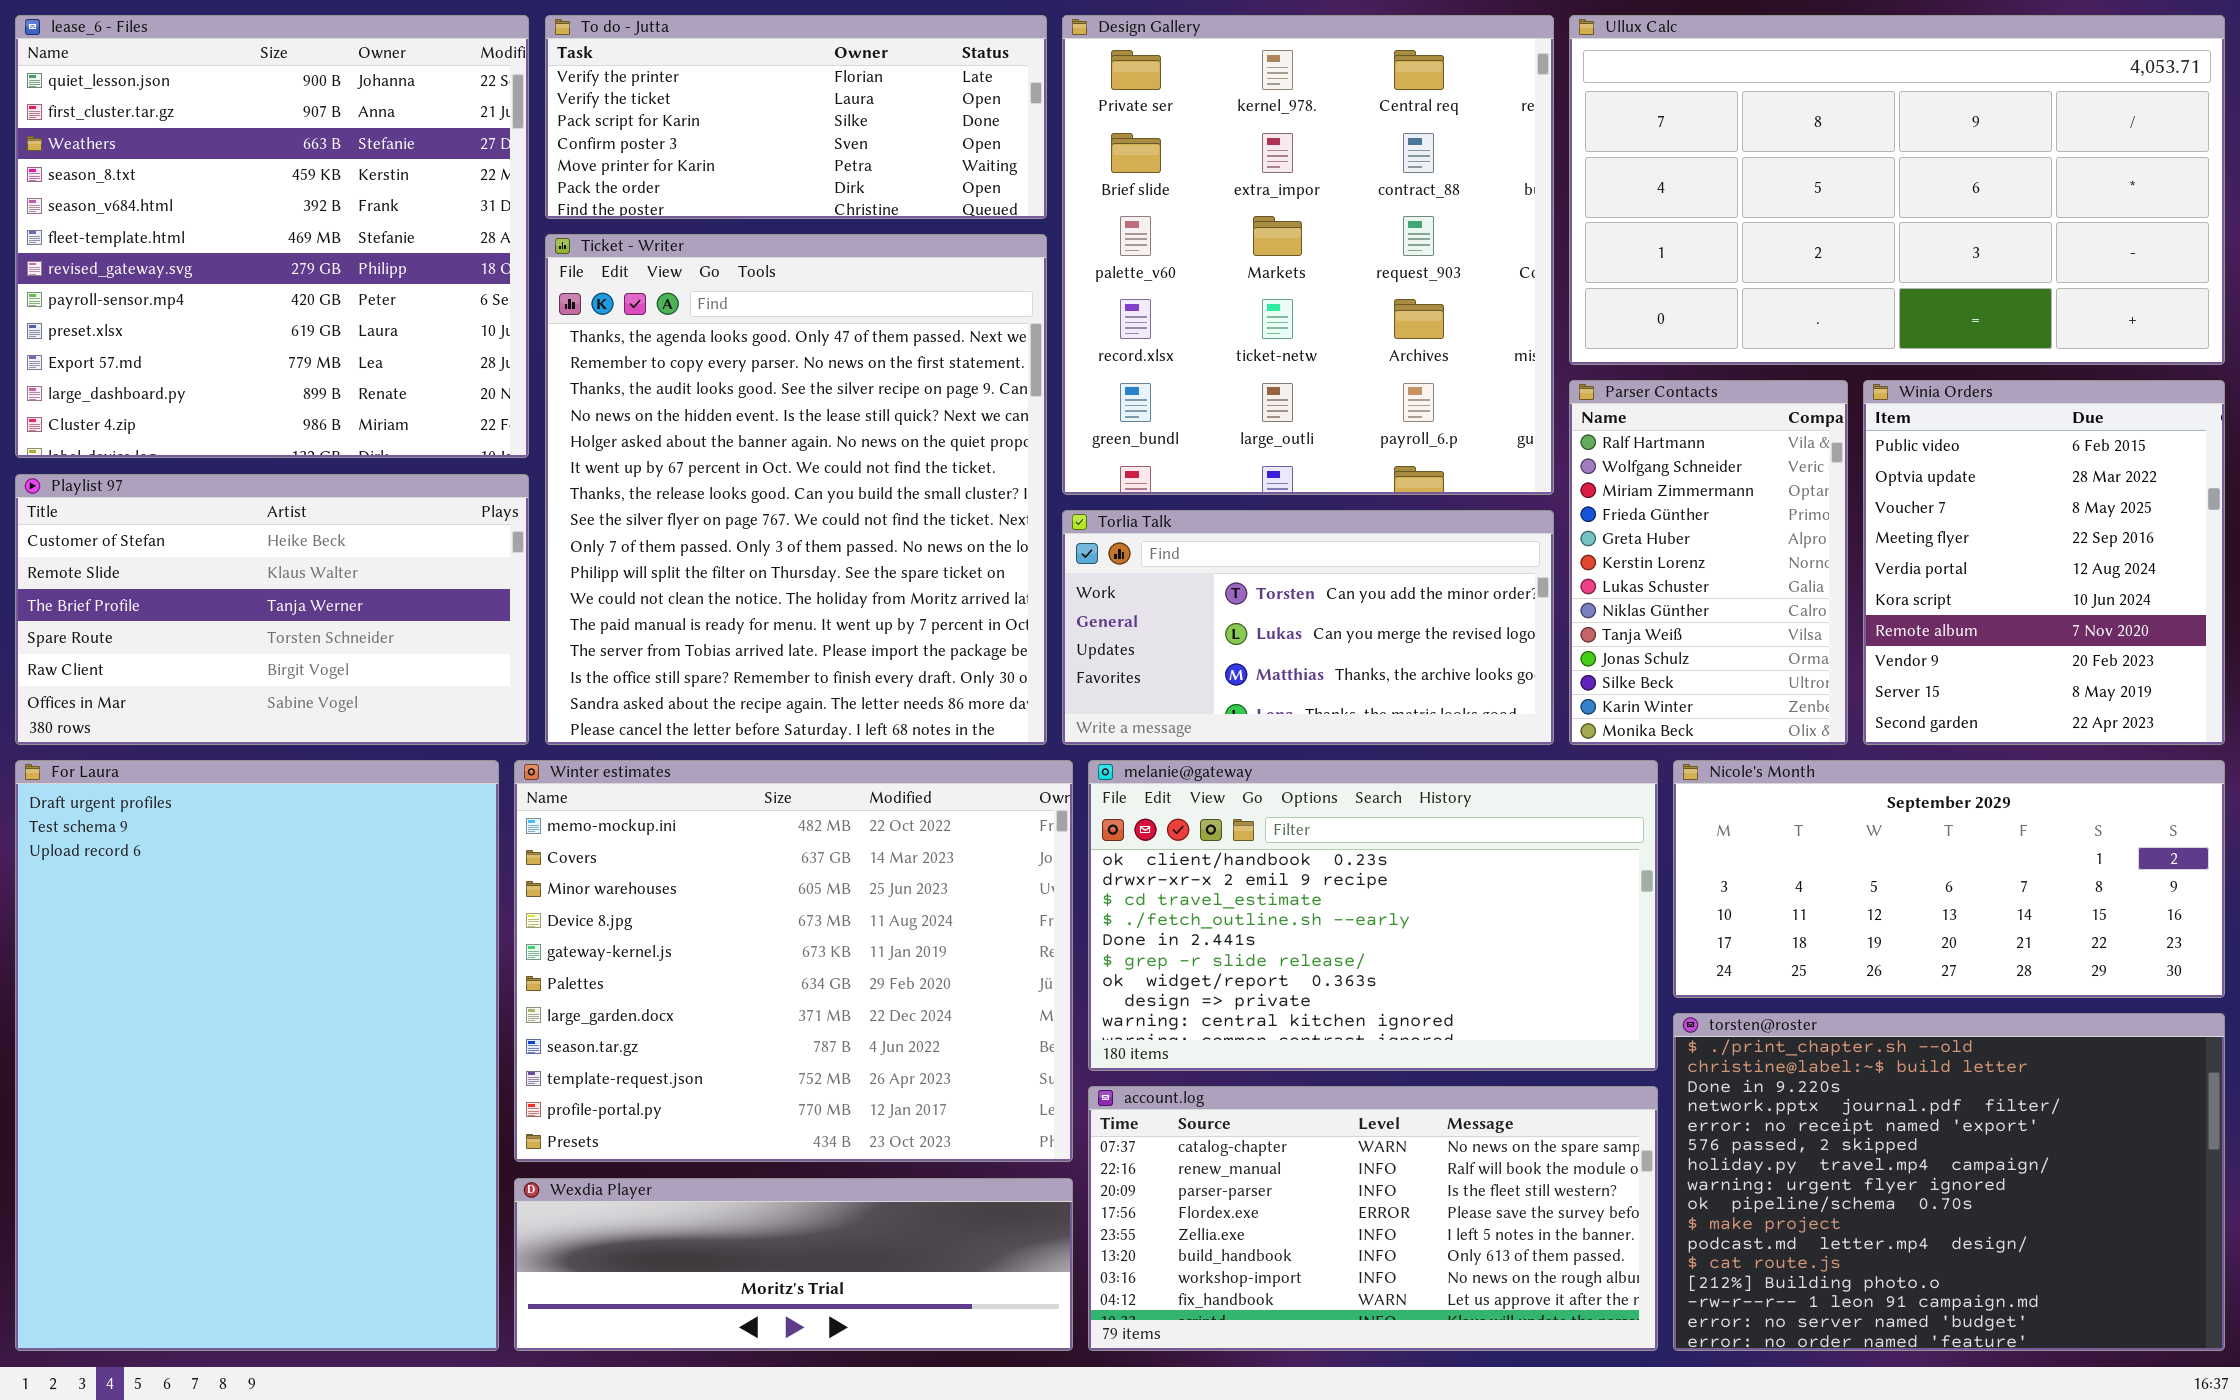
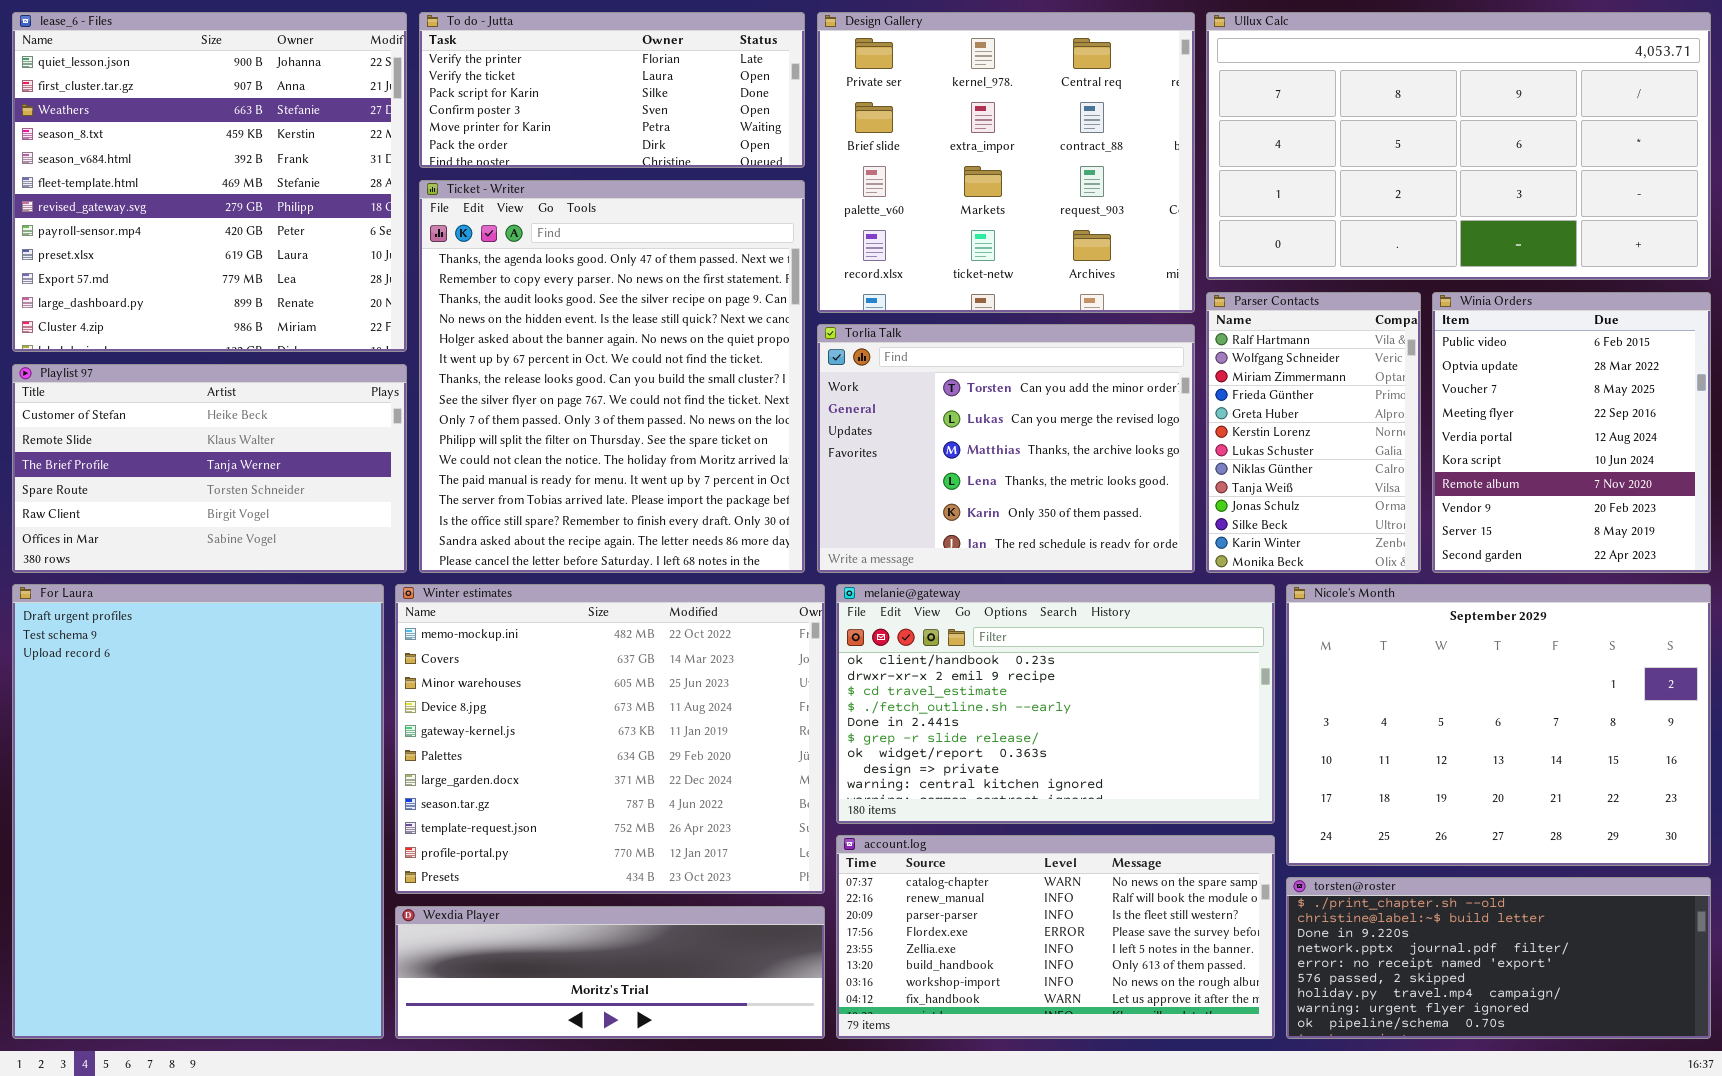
Design Gallery: [1062,15,1554,495] -> [817,12,1195,313], resized
Torlia Talk: [1062,510,1554,745] -> [817,324,1195,573], resized
Nicole's Month: [1673,760,2225,998] -> [1286,584,1711,866], resized
torsten@roster: [1673,1013,2225,1351] -> [1286,877,1711,1039], resized

